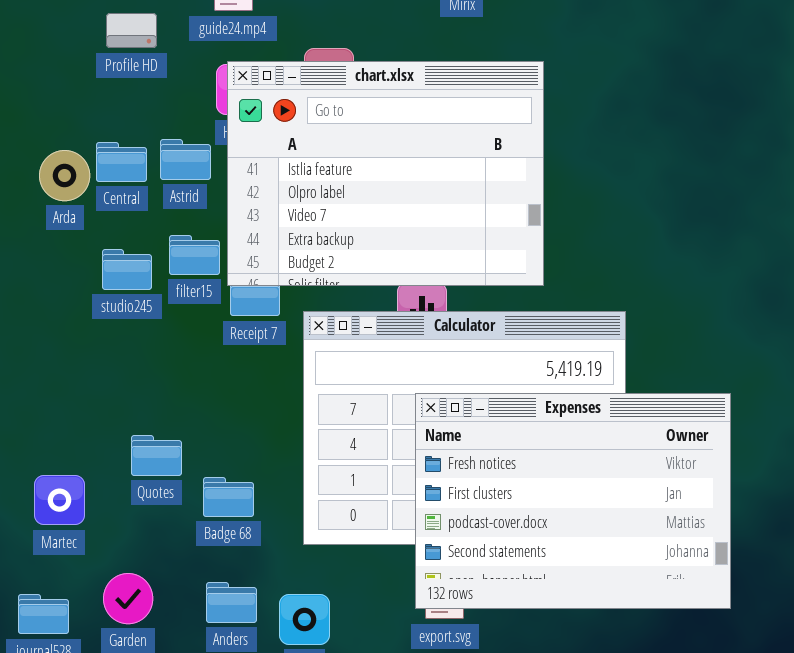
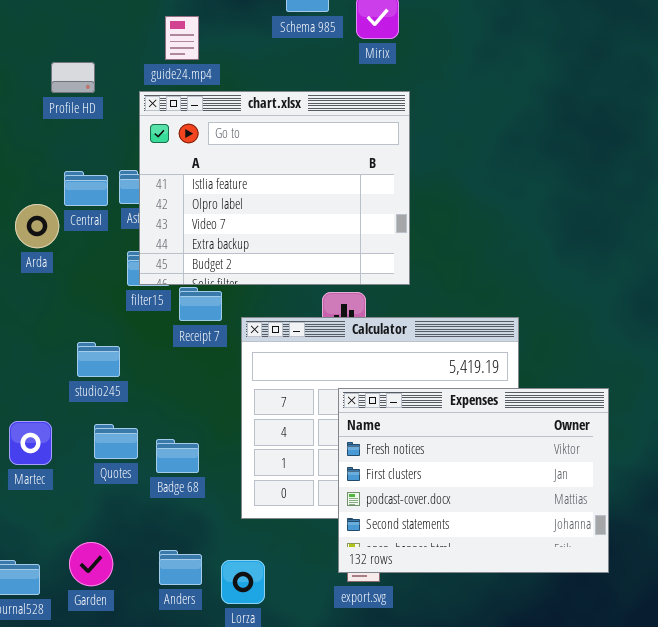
Profile HD: [106,13,157,48] -> [51,62,95,93], moved
chart.xlsx: [227,61,544,286] -> [139,91,410,285], moved
Arda: [39,150,90,201] -> [15,204,59,248], moved
studio245: [102,249,152,290] -> [77,342,120,377], moved
Martec: [34,475,85,525] -> [9,421,52,465], moved
Badge 68: [203,477,254,517] -> [156,439,199,473], moved

